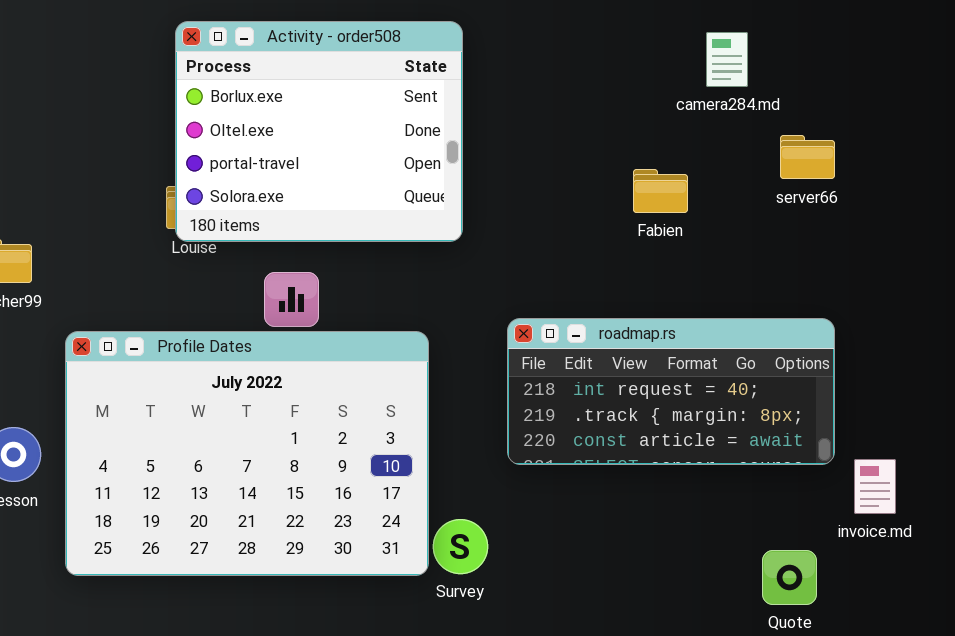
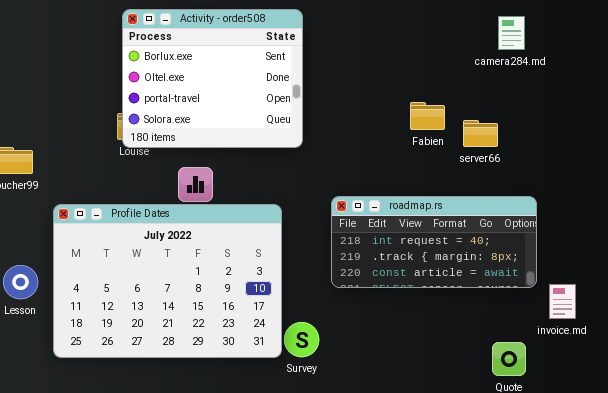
camera284.md: [706,32,748,87] -> [498,16,525,50], moved
server66: [780,135,835,179] -> [463,120,498,147], moved

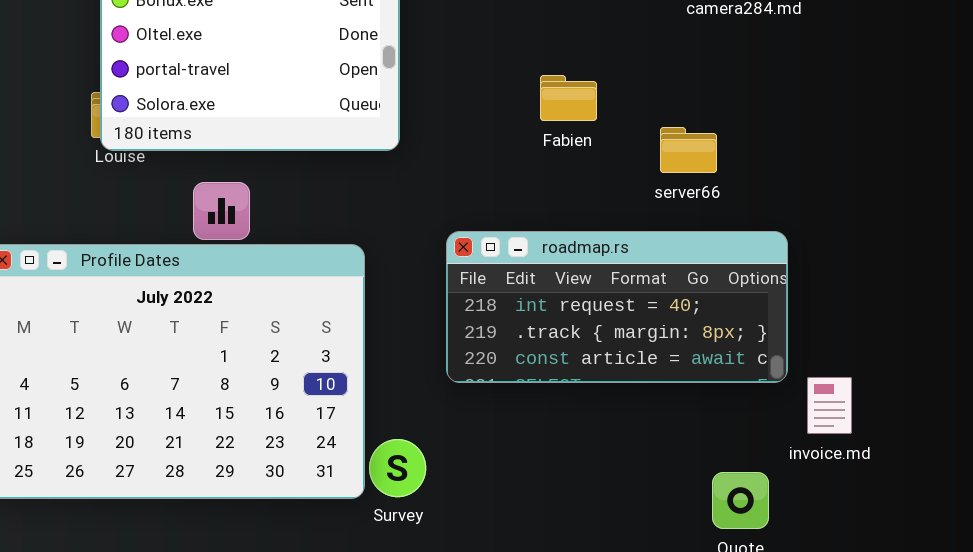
Fabien: [410,102,445,130] -> [540,75,597,121], moved
server66: [463,120,498,147] -> [660,127,717,173], moved

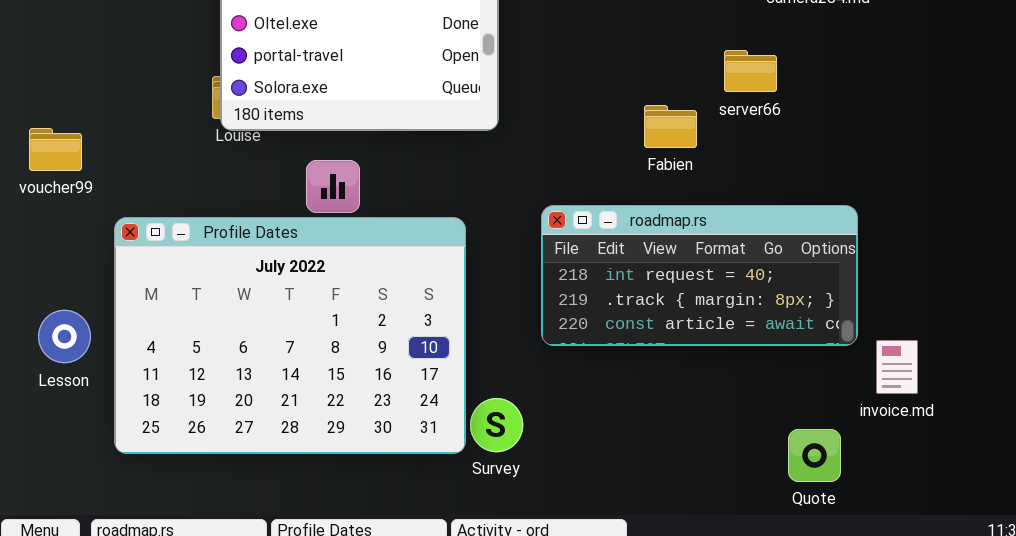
Fabien: [540,75,597,121] -> [644,105,697,148], moved
server66: [660,127,717,173] -> [724,50,777,92], moved

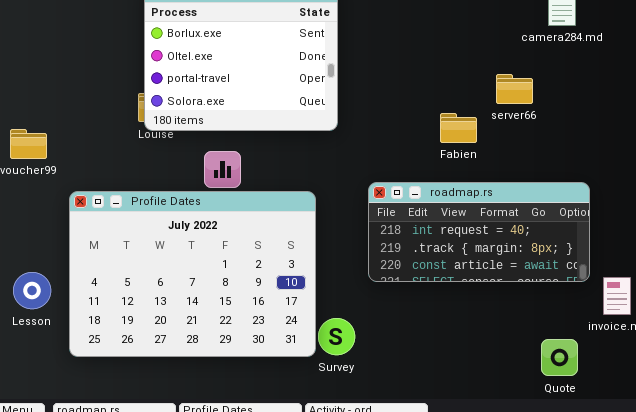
Lesson: [38,310,91,363] -> [13,272,51,309], moved

